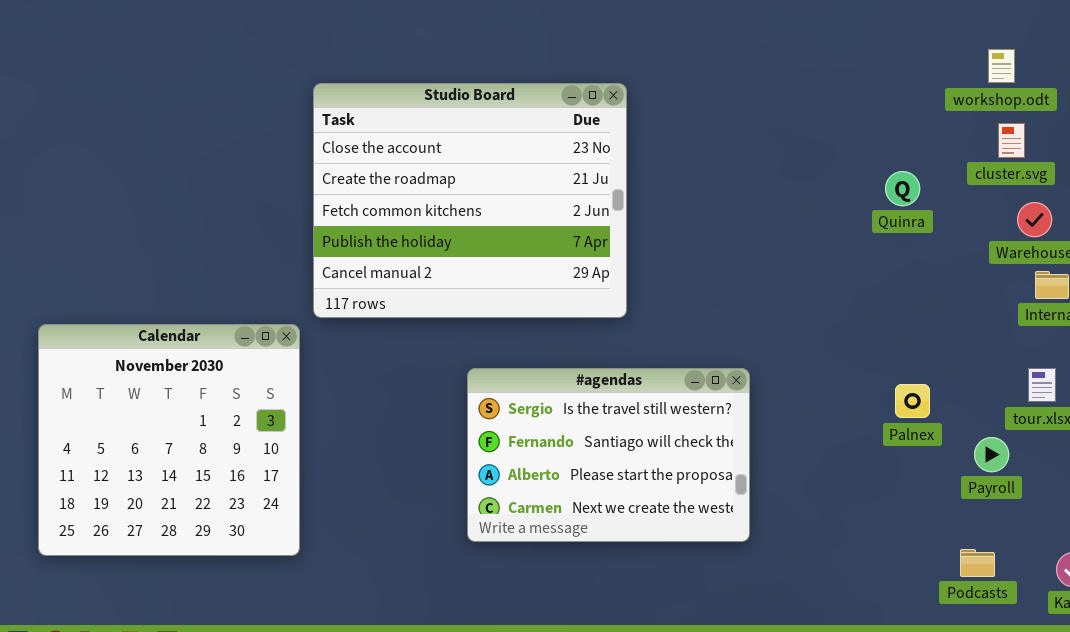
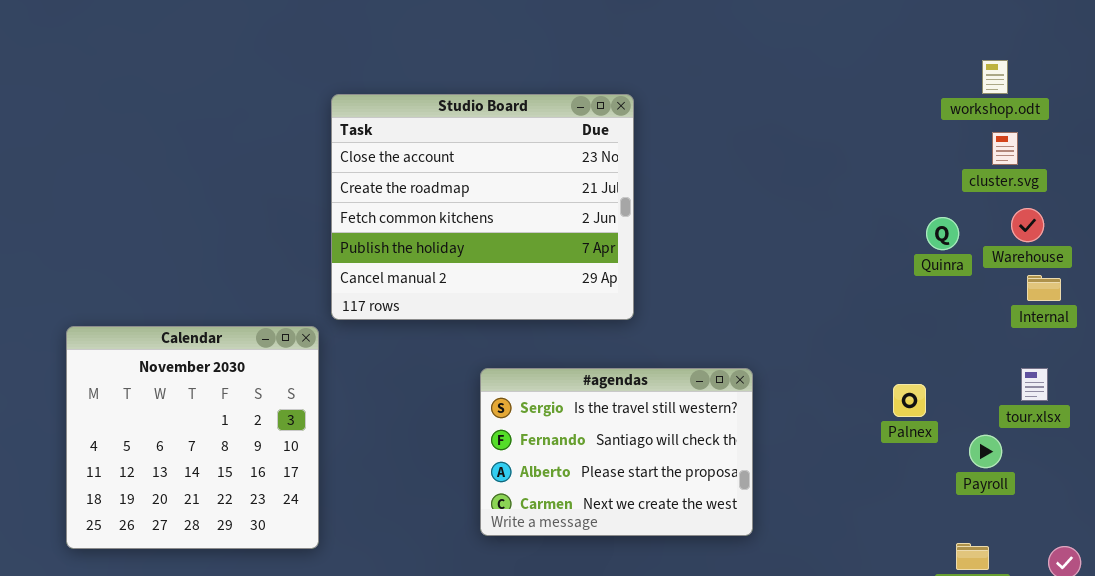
Quinra: [885,171,920,206] -> [926,217,959,250], moved

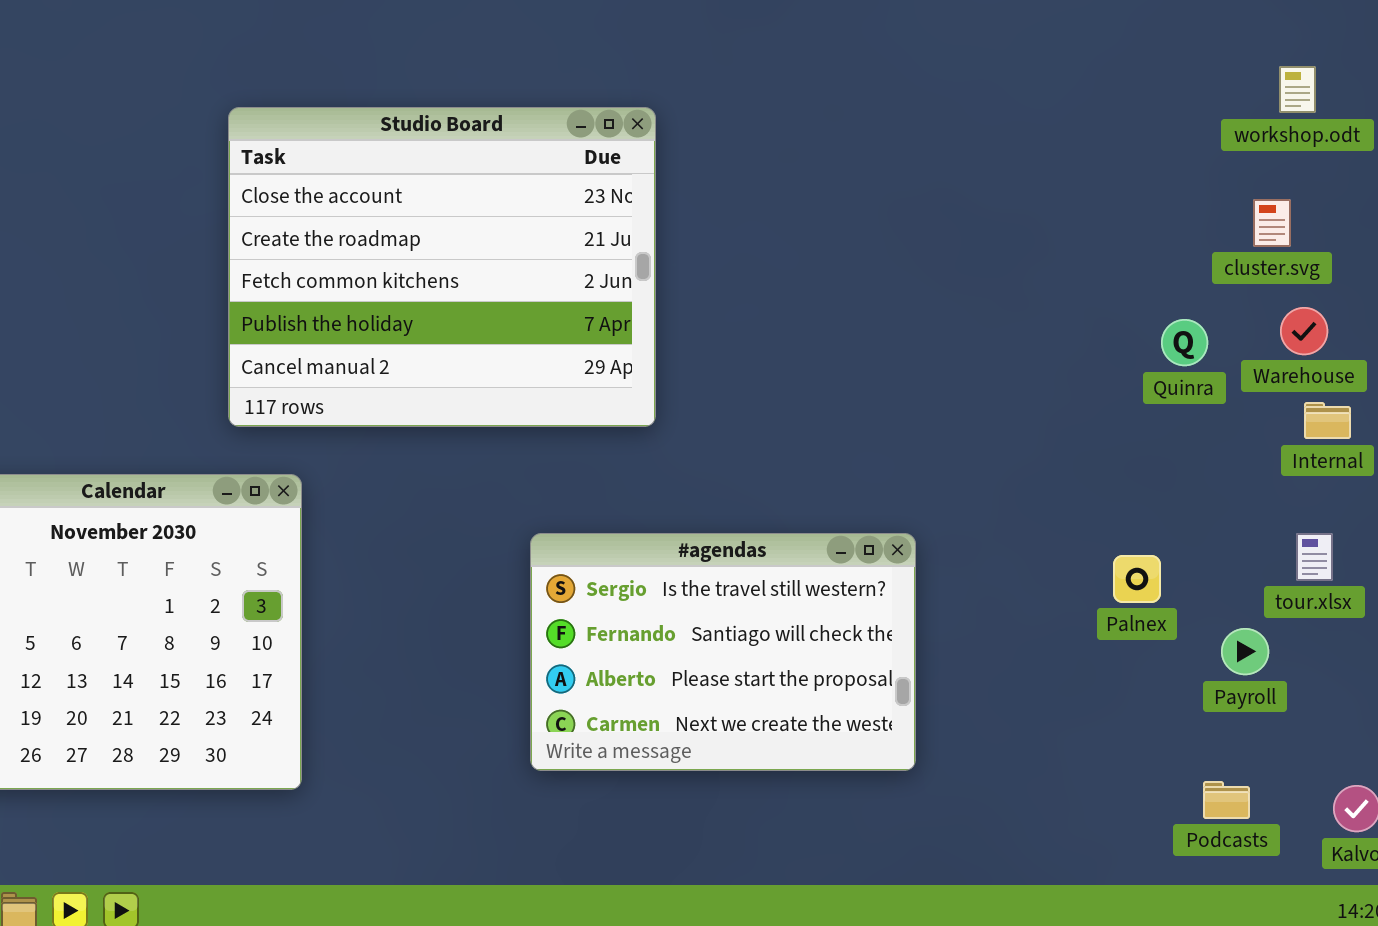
workshop.odt: [982,60,1008,94] -> [1279,66,1316,113], moved
Studio Board: [331,94,634,320] -> [228,107,656,427], moved

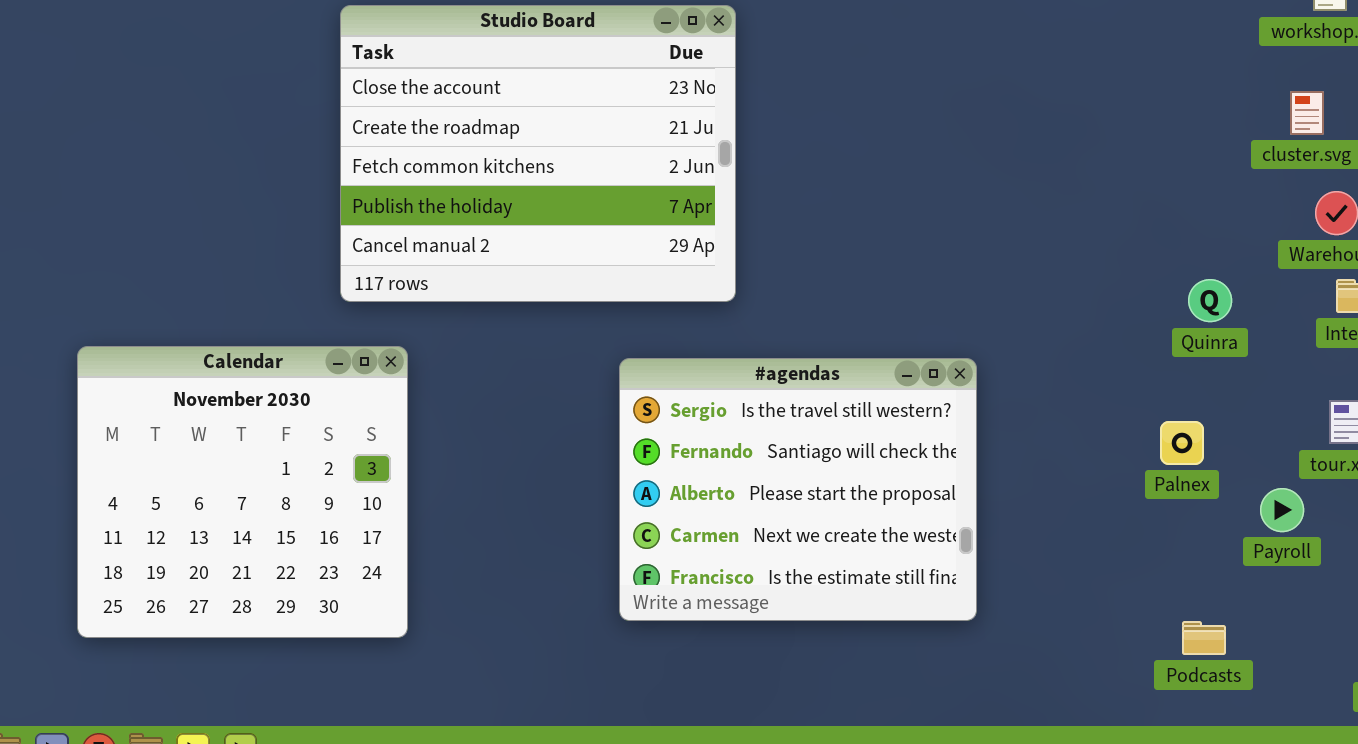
Quinra: [1161,319,1208,366] -> [1188,279,1232,322], moved
#agendas: [530,533,916,771] -> [619,358,977,621], resized
Podcasts: [1203,781,1250,819] -> [1182,621,1226,655], moved

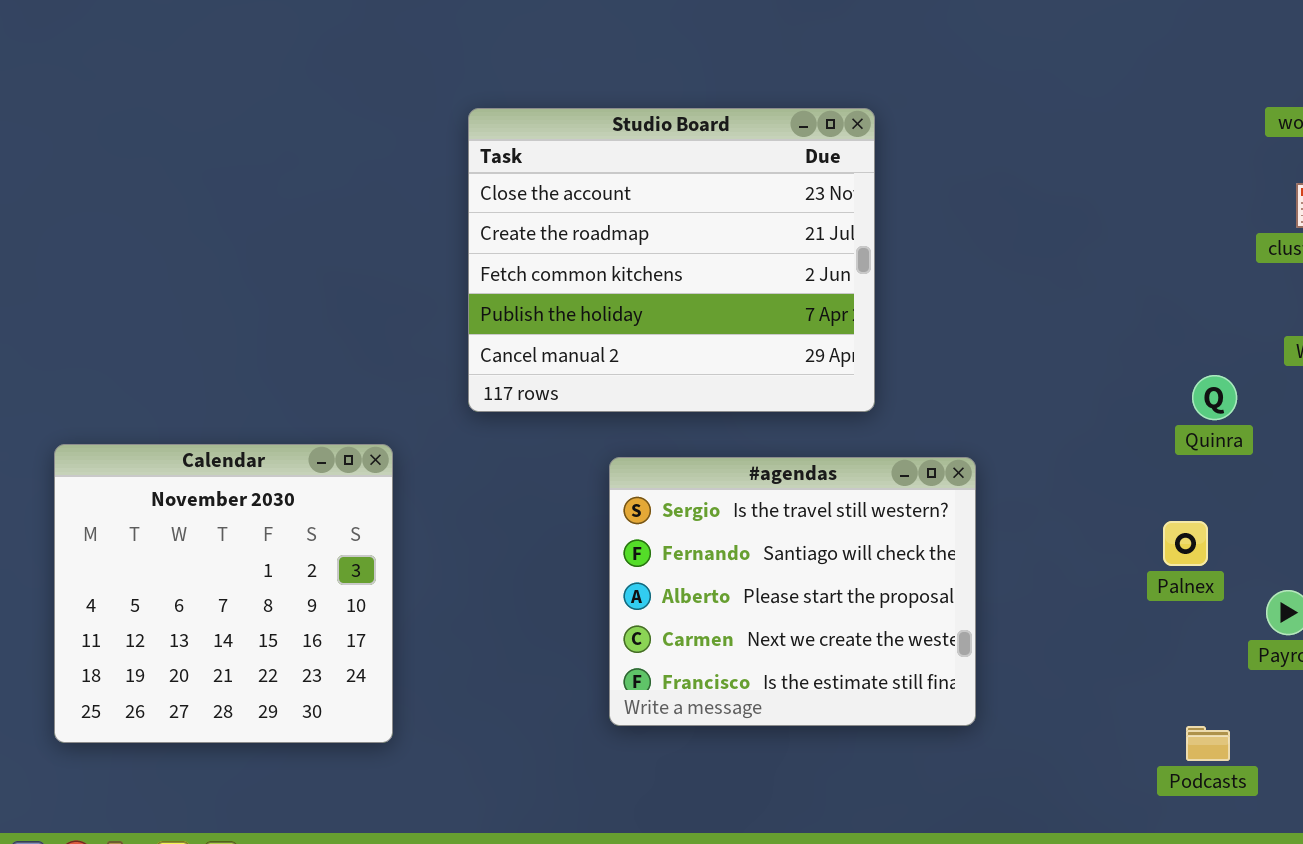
Studio Board: [340,5,736,302] -> [468,108,875,412], moved

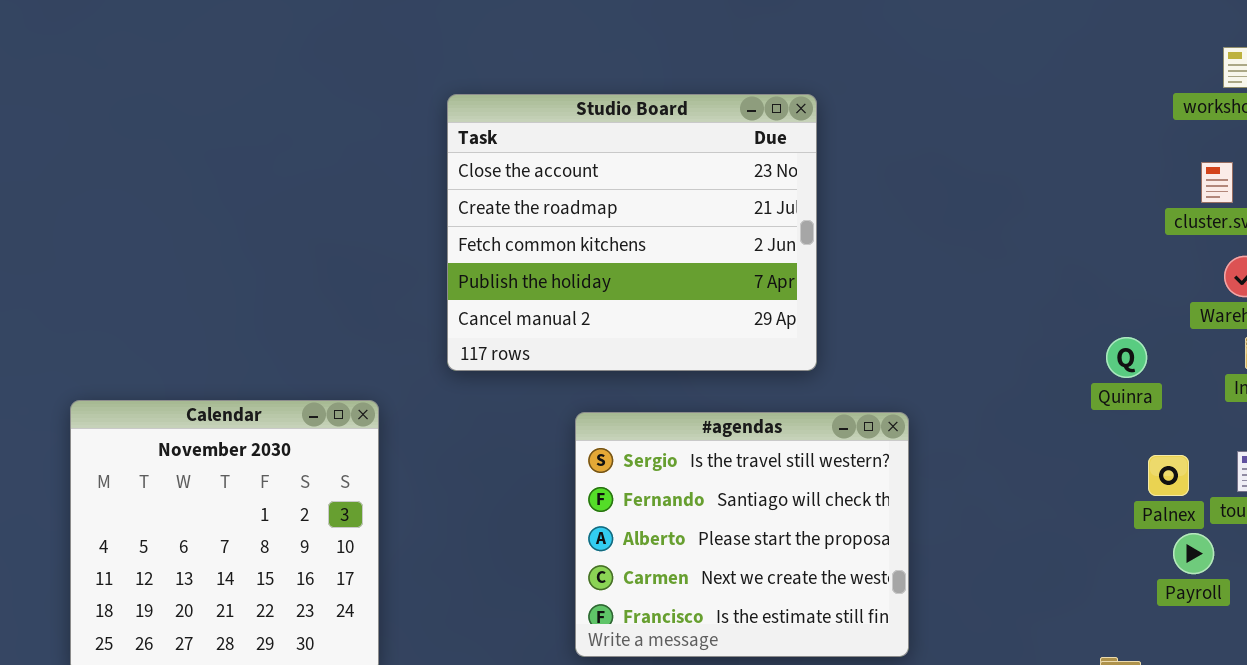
Palnex: [1163,521,1208,566] -> [1148,455,1189,496], moved

